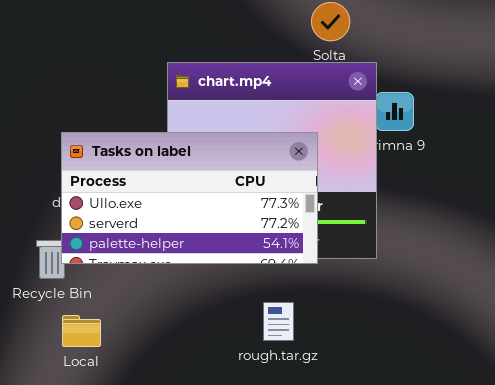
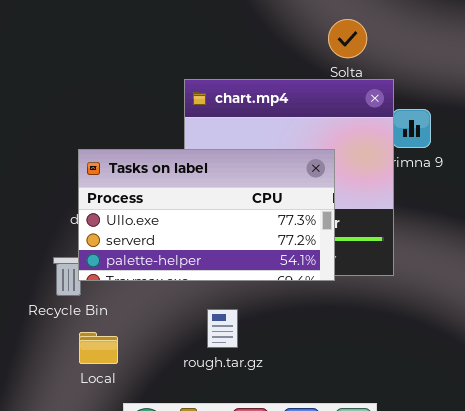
rough.tar.gz: [263,302,294,341] -> [207,309,238,348], moved

